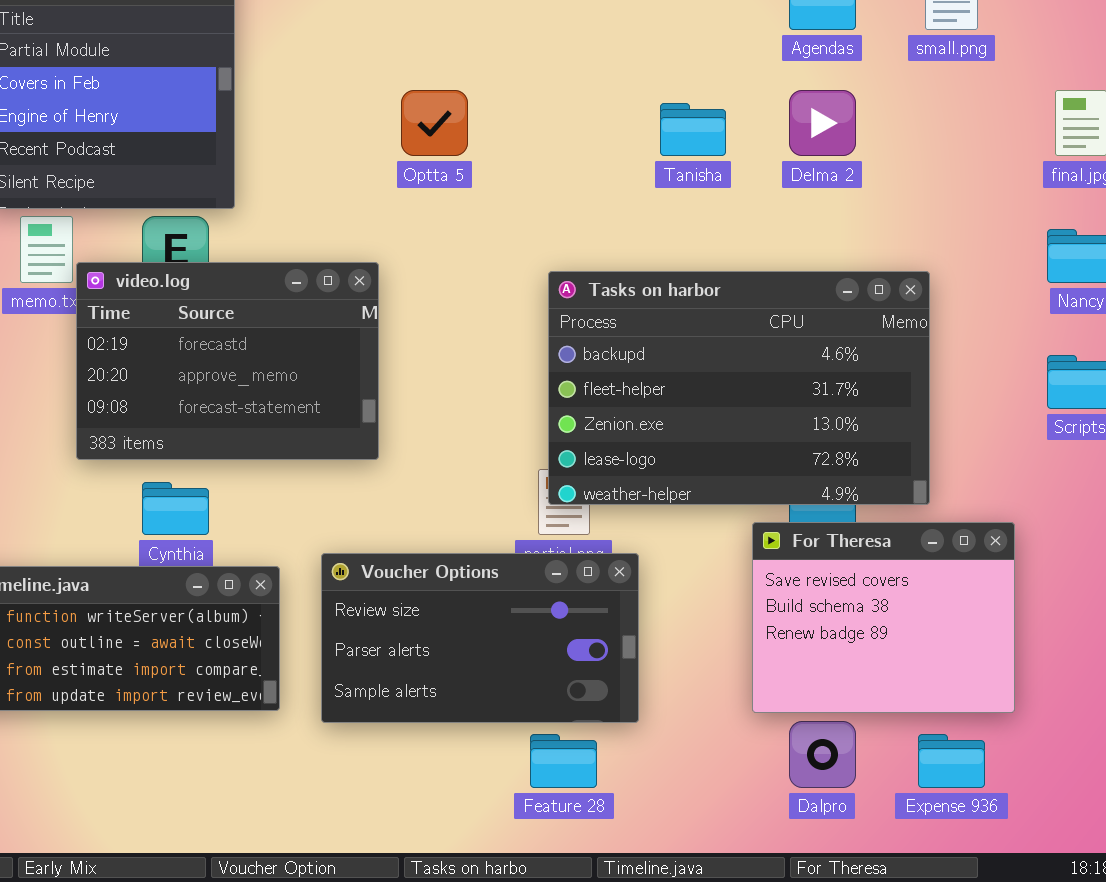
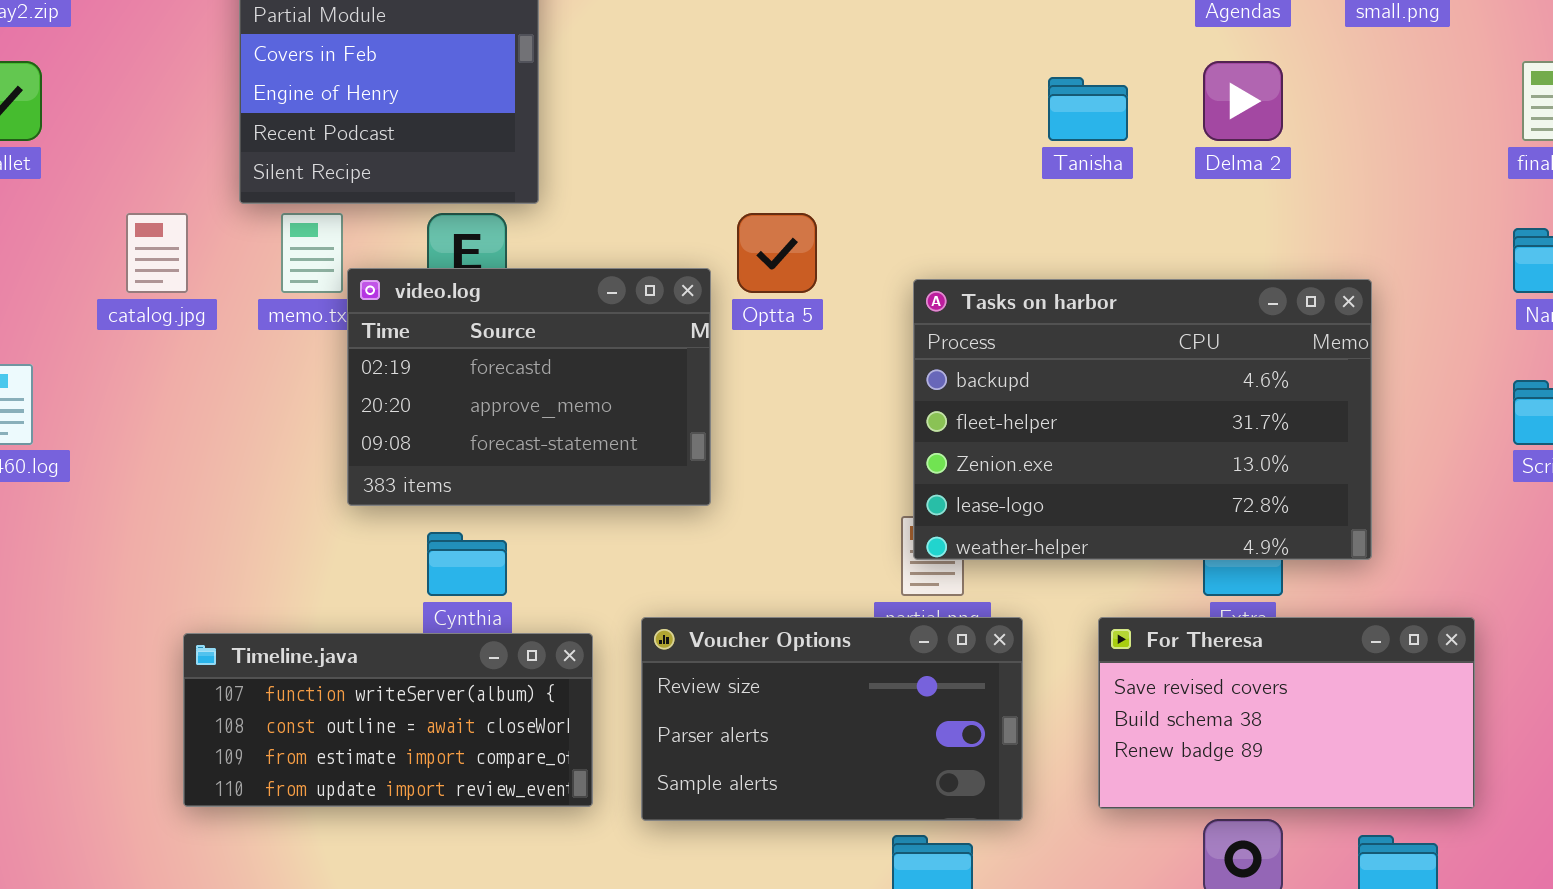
Optta 5: [401,90,468,156] -> [737,213,817,293], moved
For Theresa: [752,522,1015,713] -> [1098,617,1475,809], resized

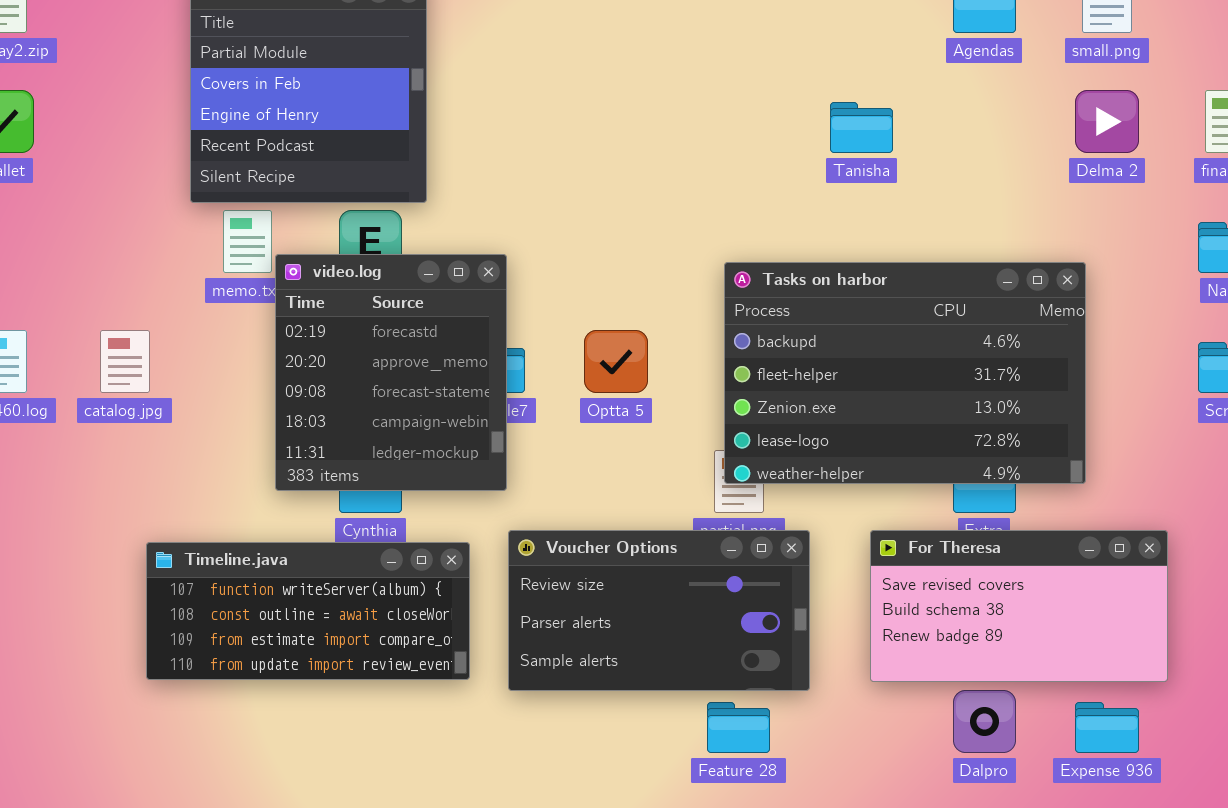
Delma 2: [1203,61,1283,141] -> [1075,90,1139,153], moved
catalog.jpg: [126,213,188,293] -> [100,330,150,393], moved
Optta 5: [737,213,817,293] -> [584,330,648,393], moved
video.log: [347,268,711,506] -> [275,254,507,491], resized

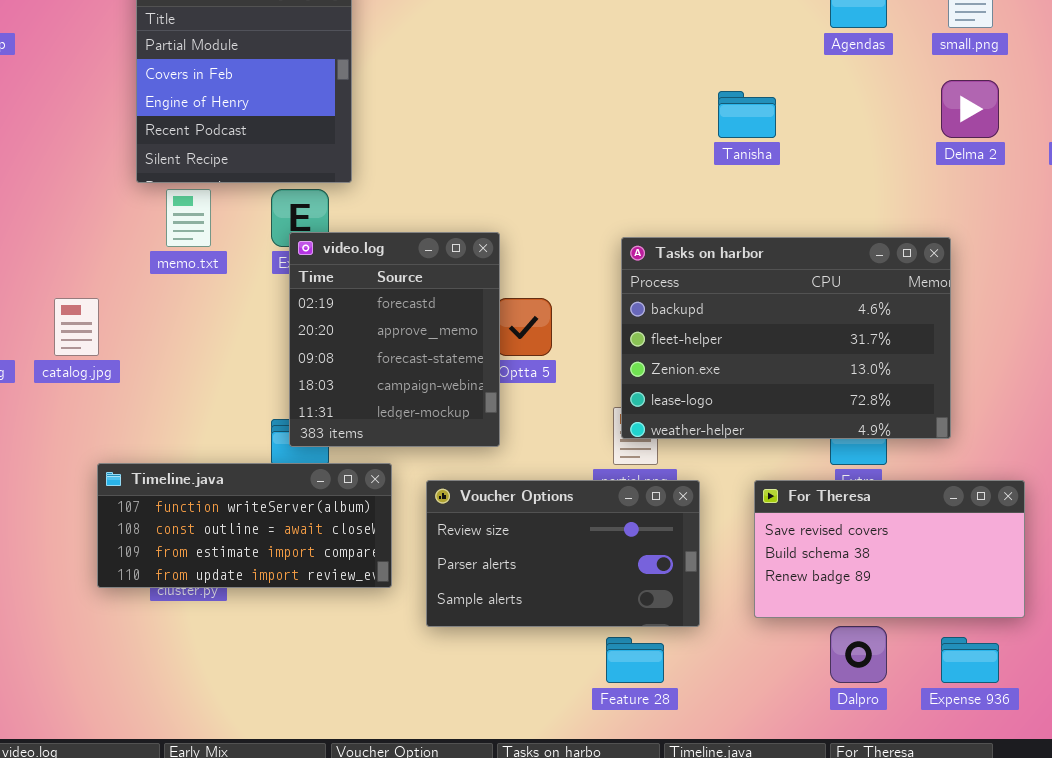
video.log: [275,254,507,491] -> [289,232,500,447], moved
Timeline.java: [146,542,470,680] -> [97,463,392,588], moved

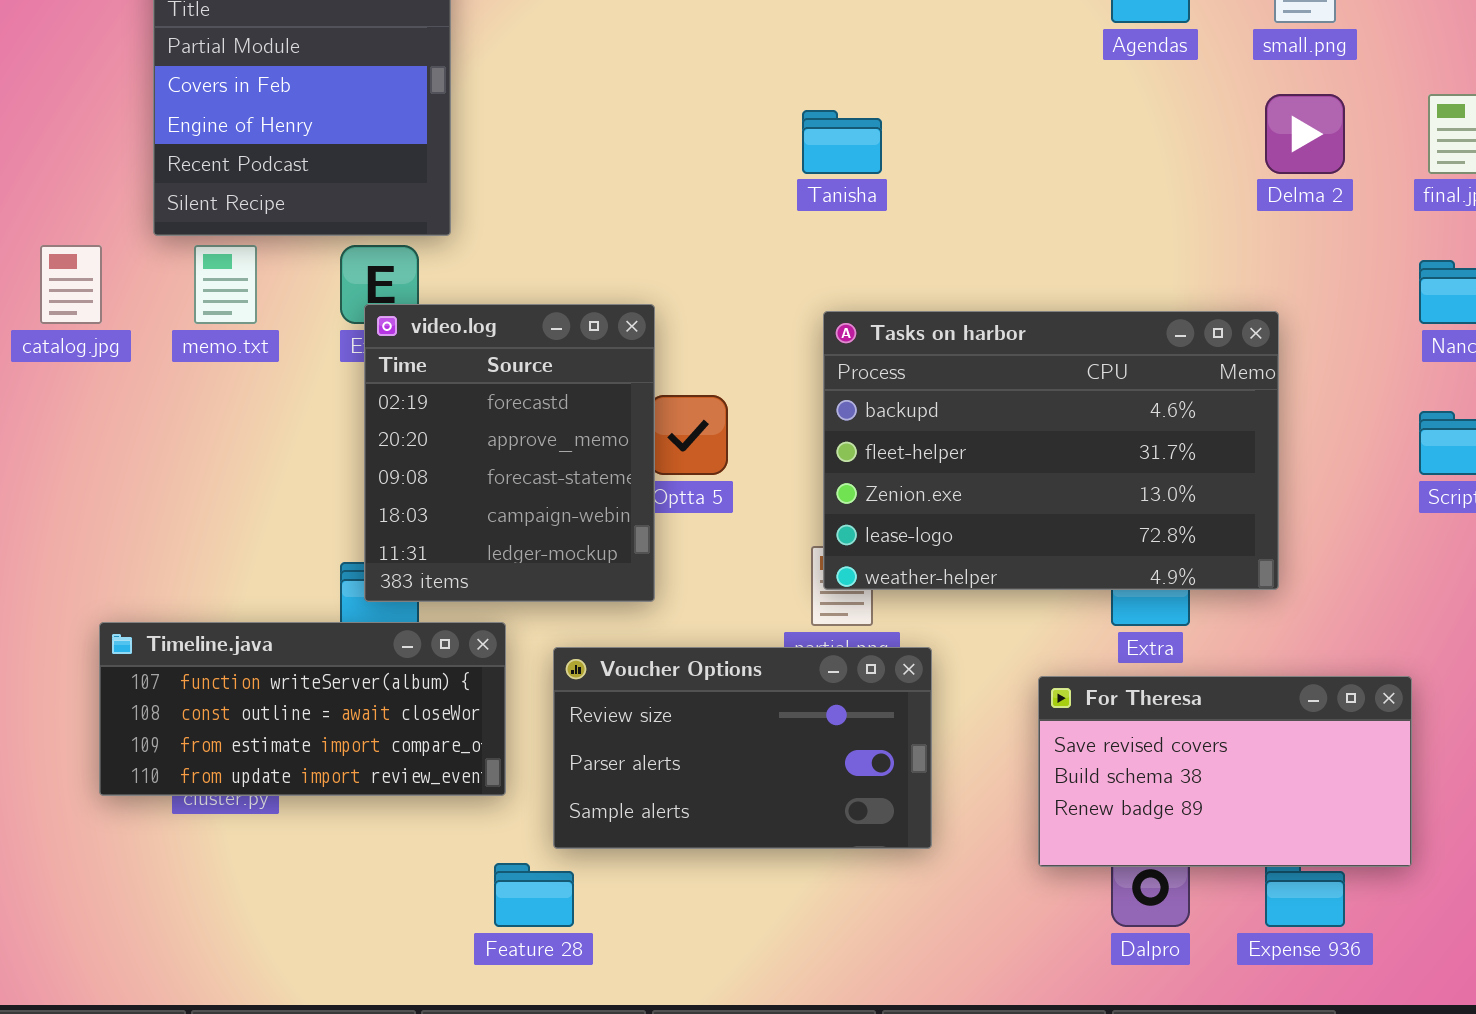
Tanisha: [718,91,776,138] -> [802,110,882,174], moved
catalog.jpg: [54,298,99,356] -> [40,245,102,324], moved
For Theresa: [754,480,1025,618] -> [1038,676,1412,867], moved
Feature 28: [606,637,664,683] -> [494,863,574,927], moved

